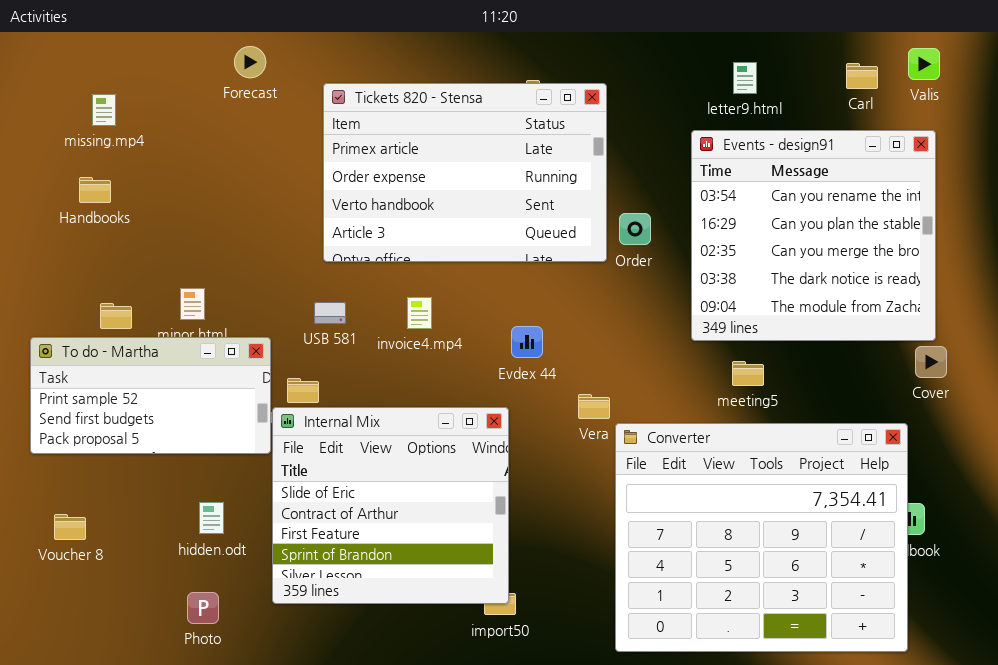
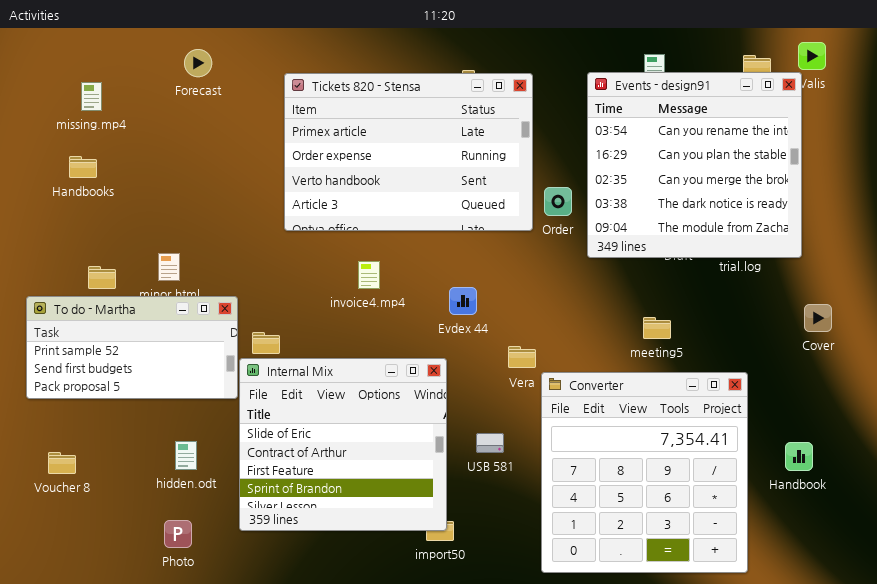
Forecast: [234,46,266,78] -> [184,49,212,77], moved
Events - design91: [691,130,936,341] -> [587,72,802,258], moved
USB 581: [314,302,346,324] -> [476,433,504,453], moved
Converter: [615,423,908,652] -> [541,372,748,573], resized

